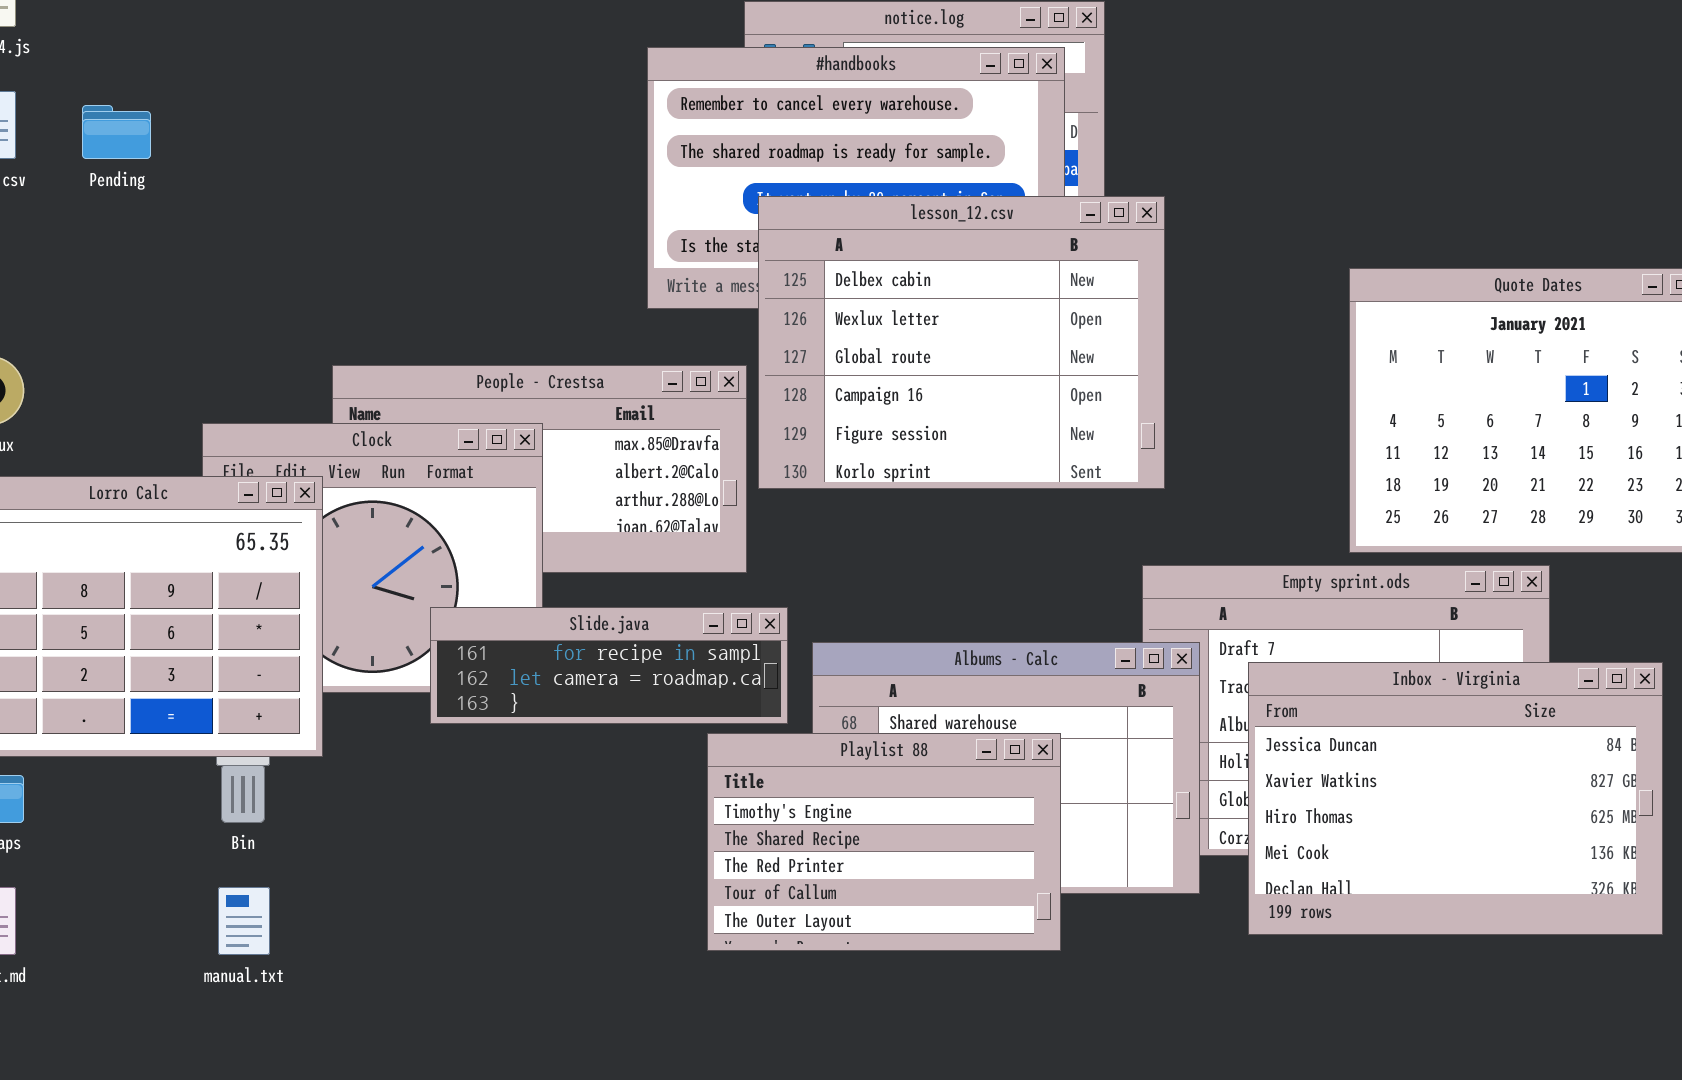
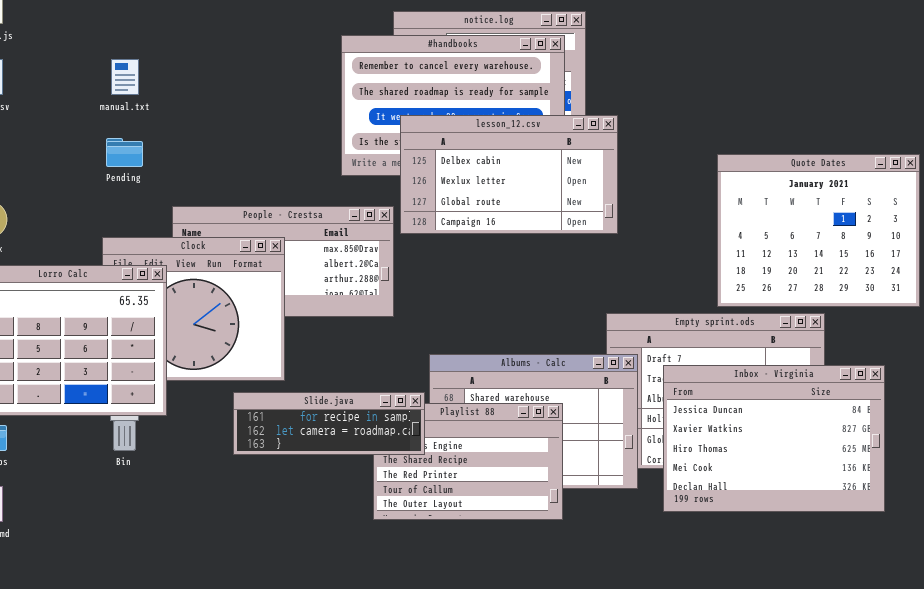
Pending: [82,105,151,159] -> [106,138,143,167], moved
lesson_12.csv: [758,196,1165,489] -> [400,115,618,234], resized
Slide.java: [430,607,788,724] -> [233,392,425,455], moved
manual.txt: [218,887,270,955] -> [111,59,139,95], moved

